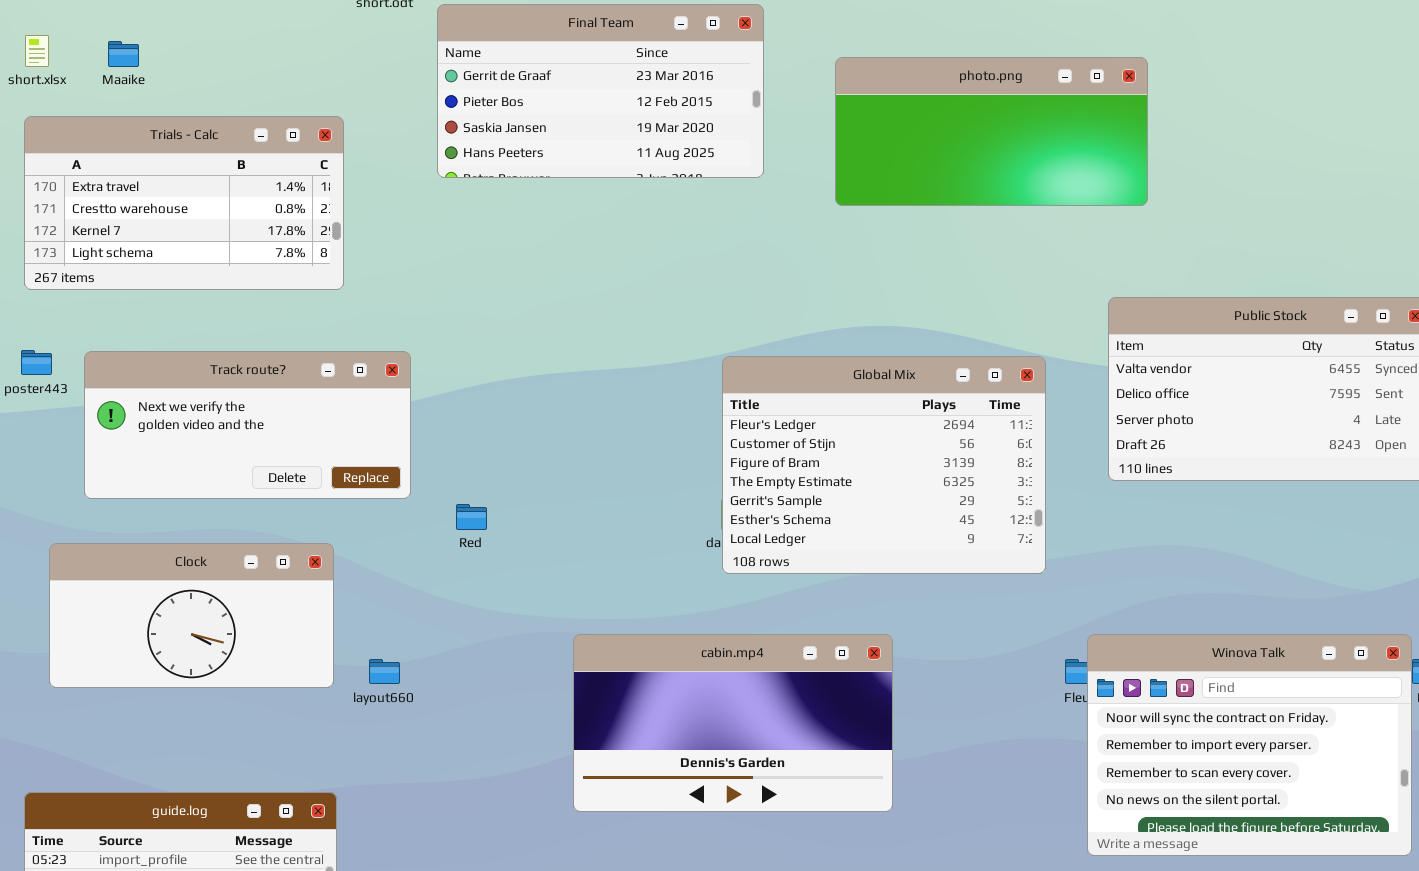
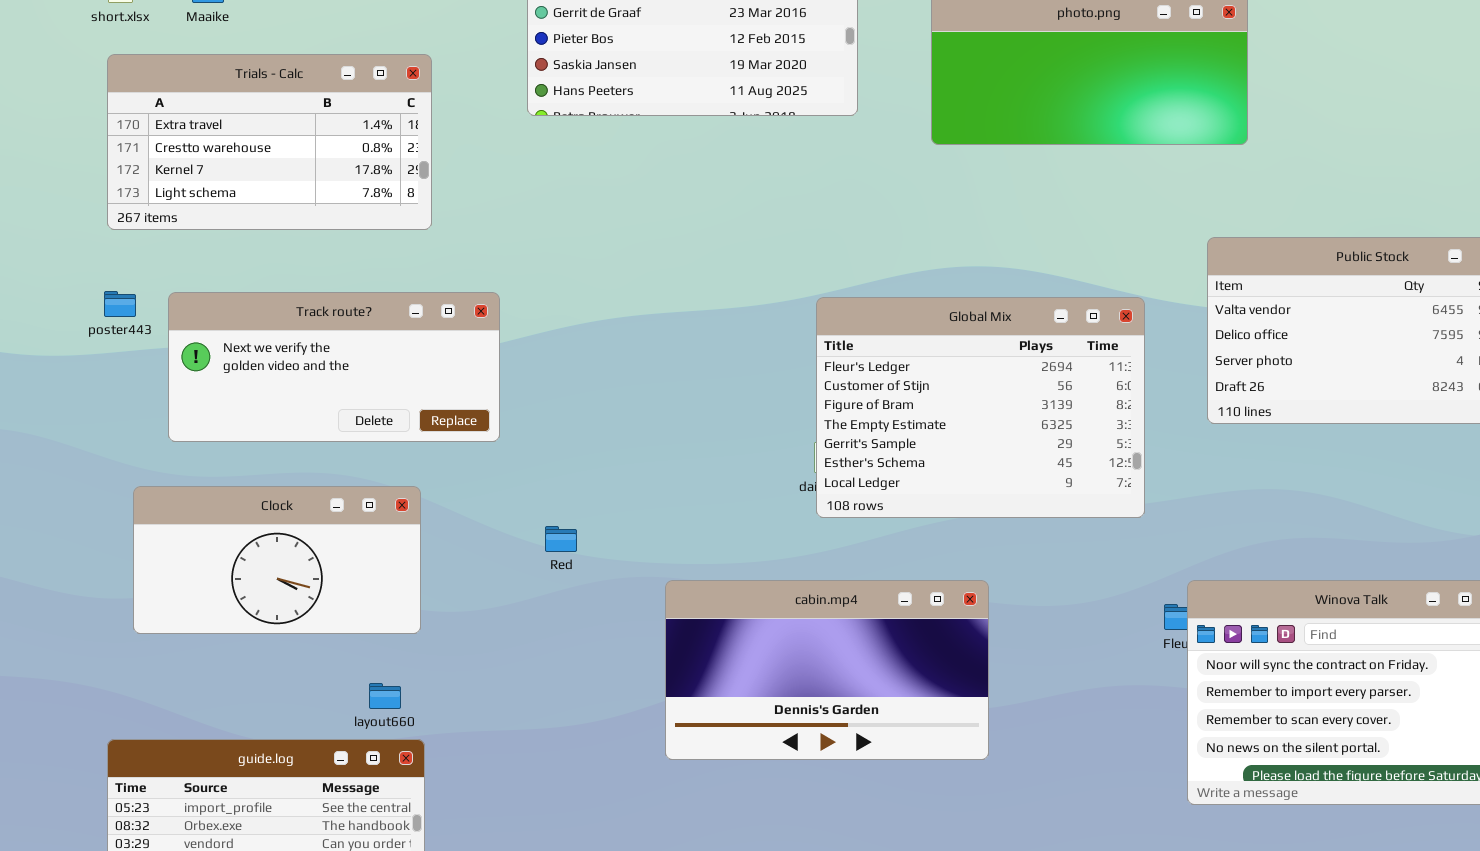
Red: [456,504,487,530] -> [545,526,577,552], moved
layout660: [369,659,400,684] -> [369,683,401,709], moved

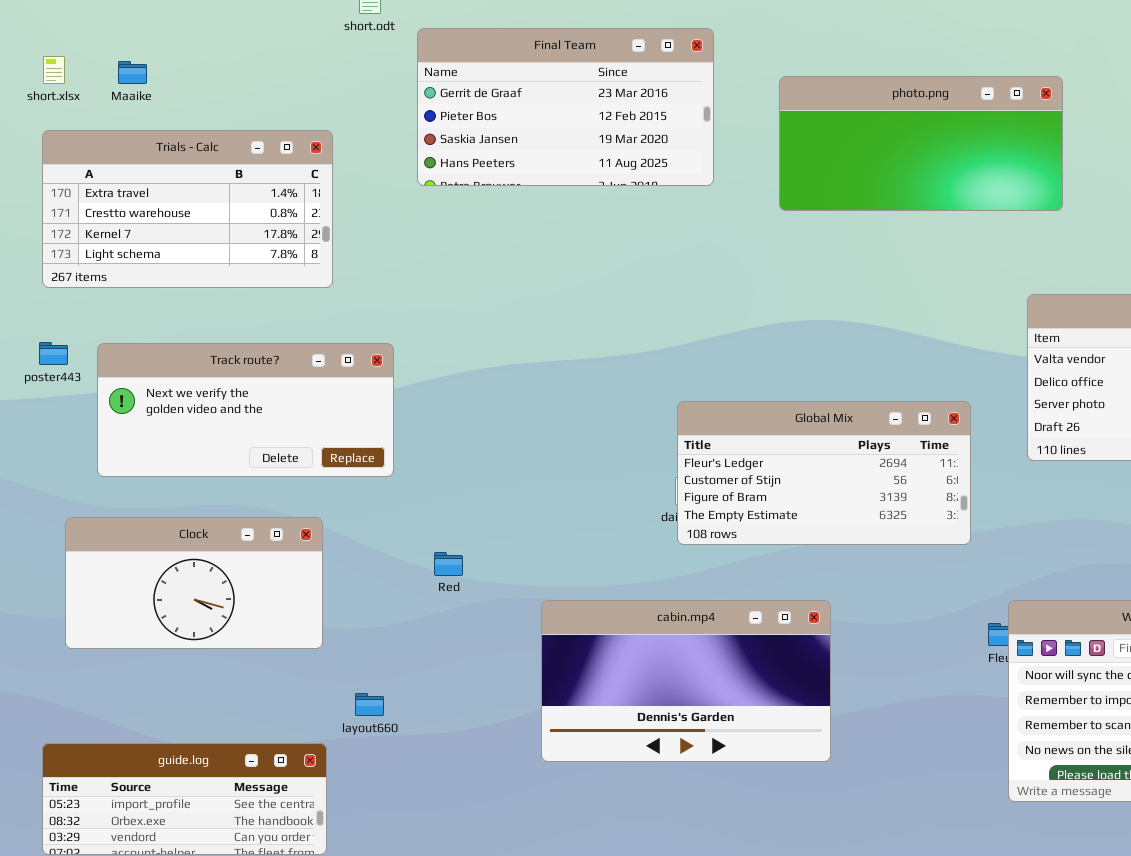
Global Mix: [816,297,1145,518] -> [677,401,971,545], resized
layout660: [369,683,401,709] -> [355,693,384,716], moved

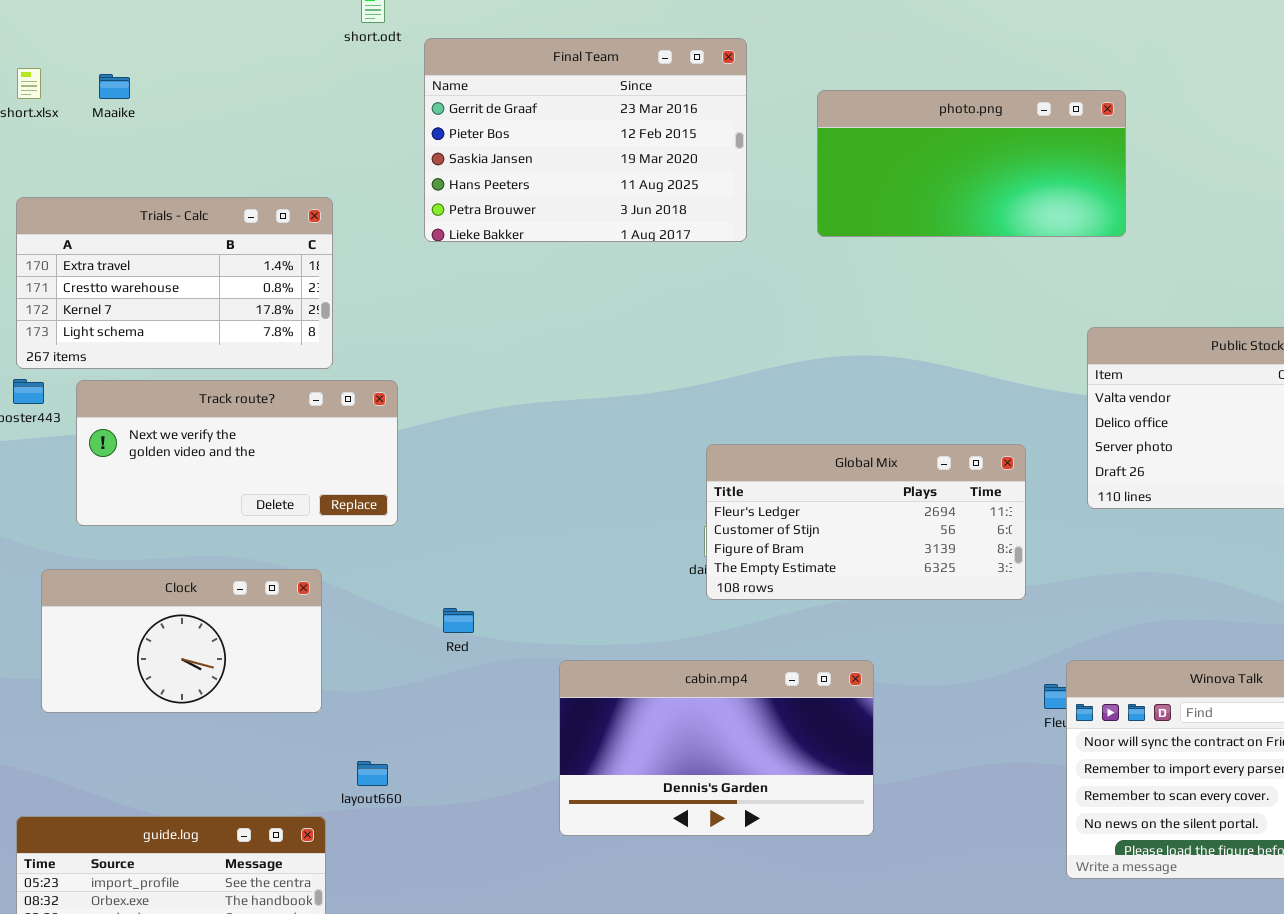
Final Team: [417,28,714,186] -> [424,38,747,242], resized
Trials - Calc: [42,130,333,288] -> [16,197,333,369], moved

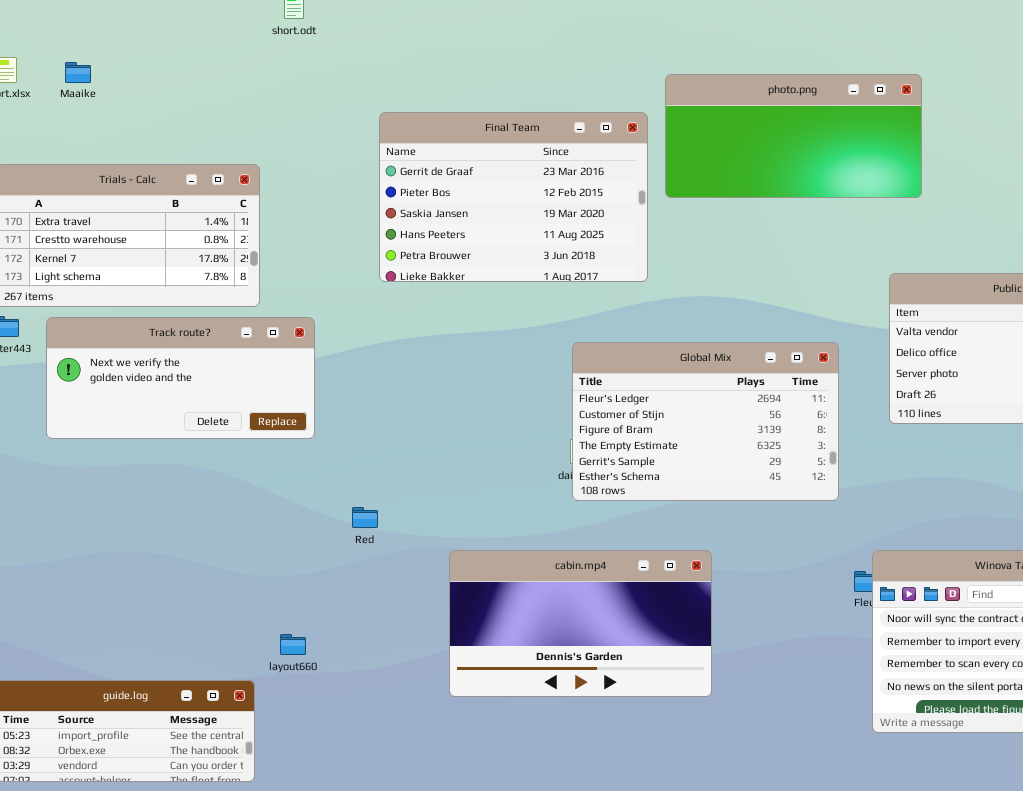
Final Team: [424,38,747,242] -> [379,112,648,282], moved
Global Mix: [706,444,1026,600] -> [572,342,839,501], resized
Clock: [41,569,322,713] -> none, closed

